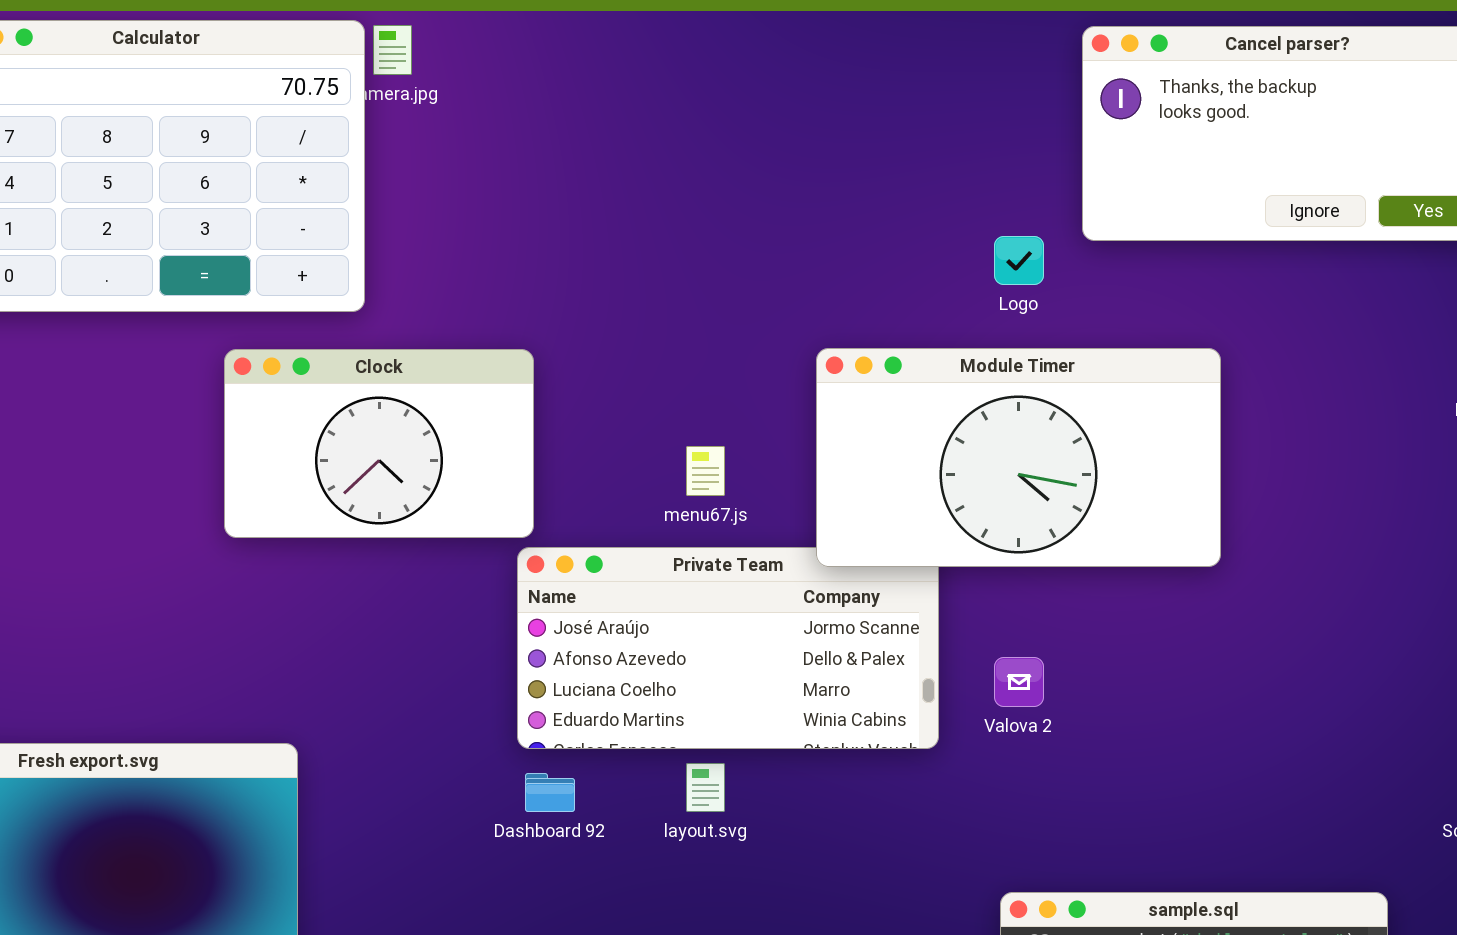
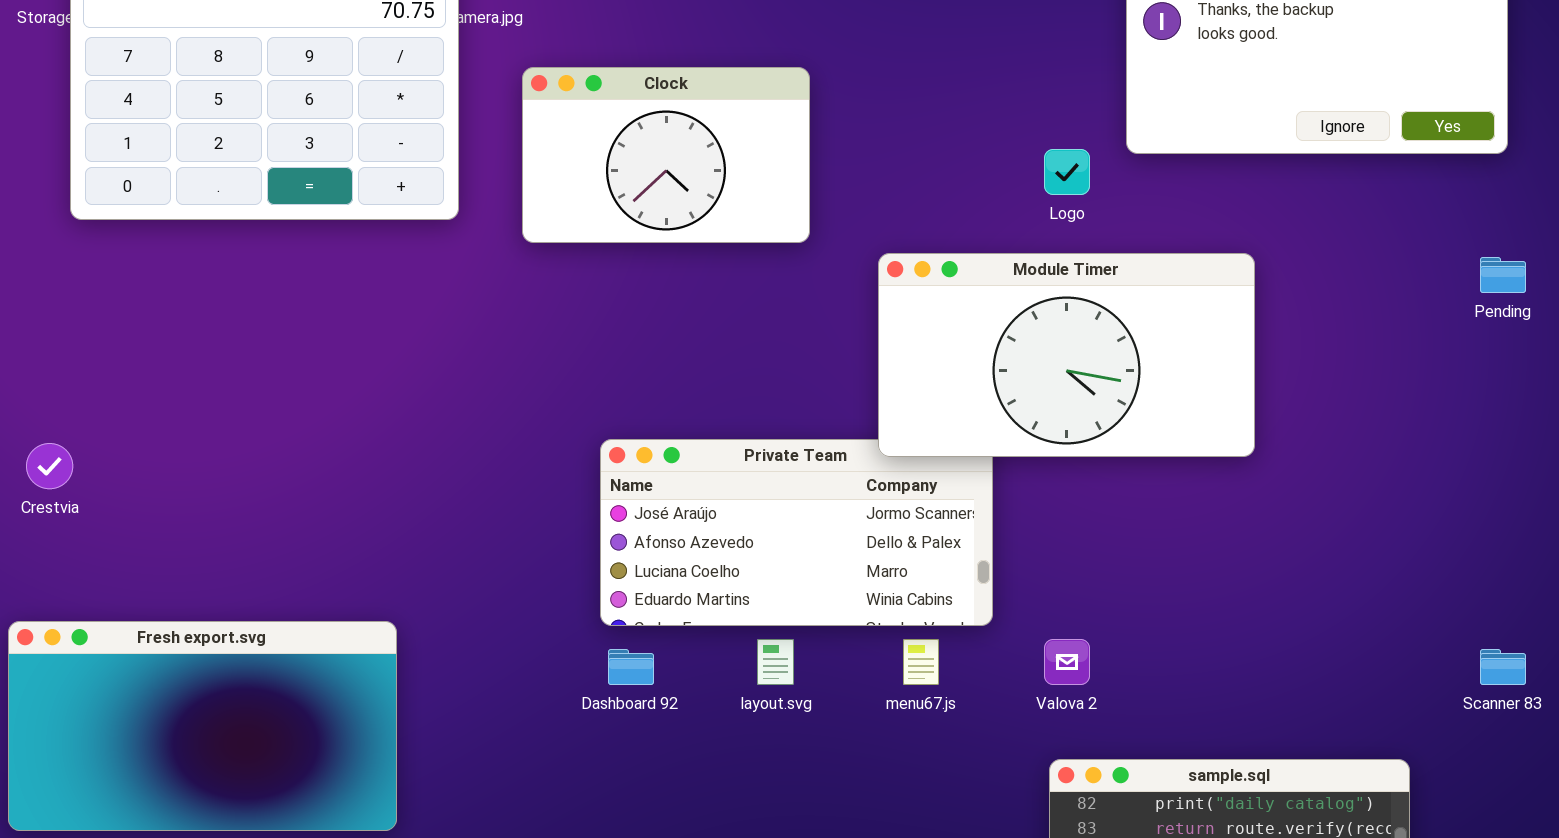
Clock: [224,349,534,538] -> [522,67,810,243], moved
menu67.js: [686,446,725,496] -> [903,639,939,685], moved
Valova 2: [994,657,1044,707] -> [1044,639,1090,685], moved

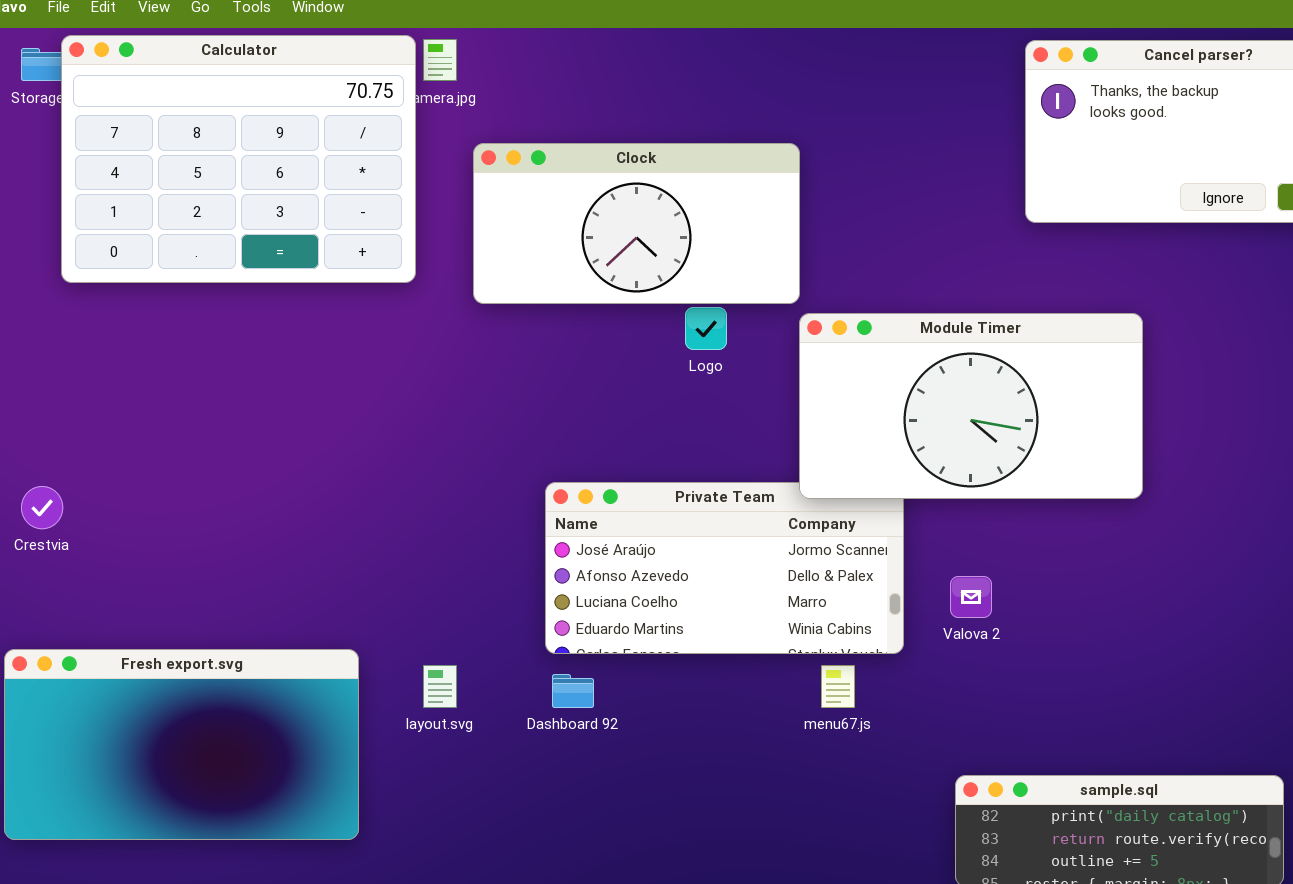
Clock: [522,67,810,243] -> [473,143,800,304], resized
Logo: [1044,149,1090,195] -> [685,307,727,350], moved
layout.svg: [757,639,794,685] -> [423,665,457,708], moved
Valova 2: [1044,639,1090,685] -> [950,576,992,618], moved

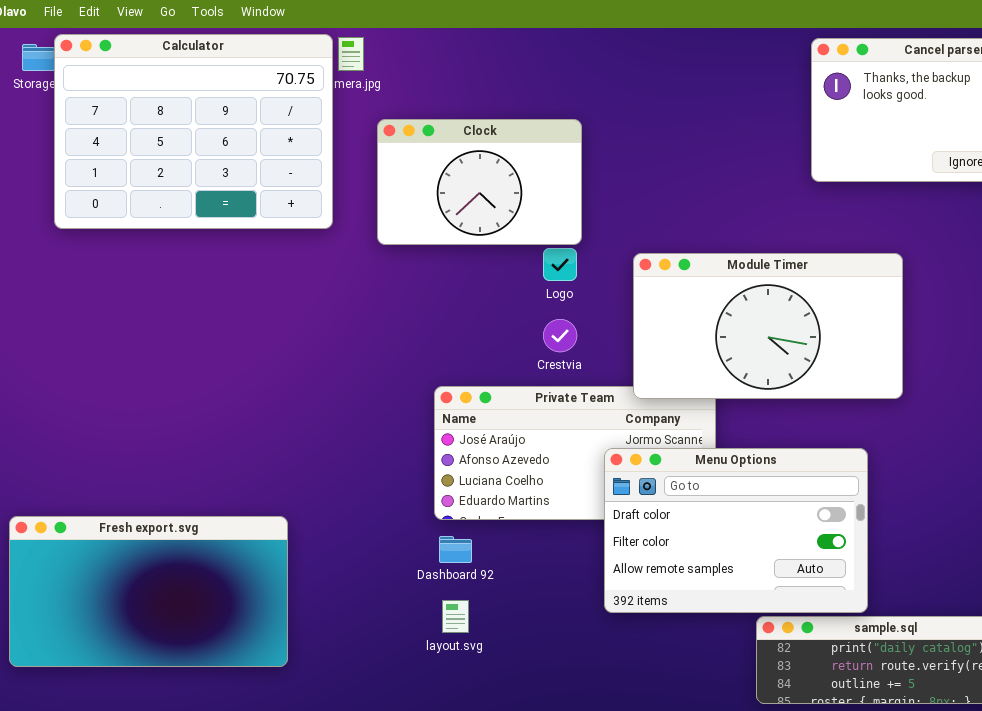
Clock: [473,143,800,304] -> [377,119,582,245], resized
Crestvia: [21,486,63,529] -> [543,319,577,352], moved
Menu Options: none -> [604,448,868,613], opened
layout.svg: [423,665,457,708] -> [442,600,469,633], moved

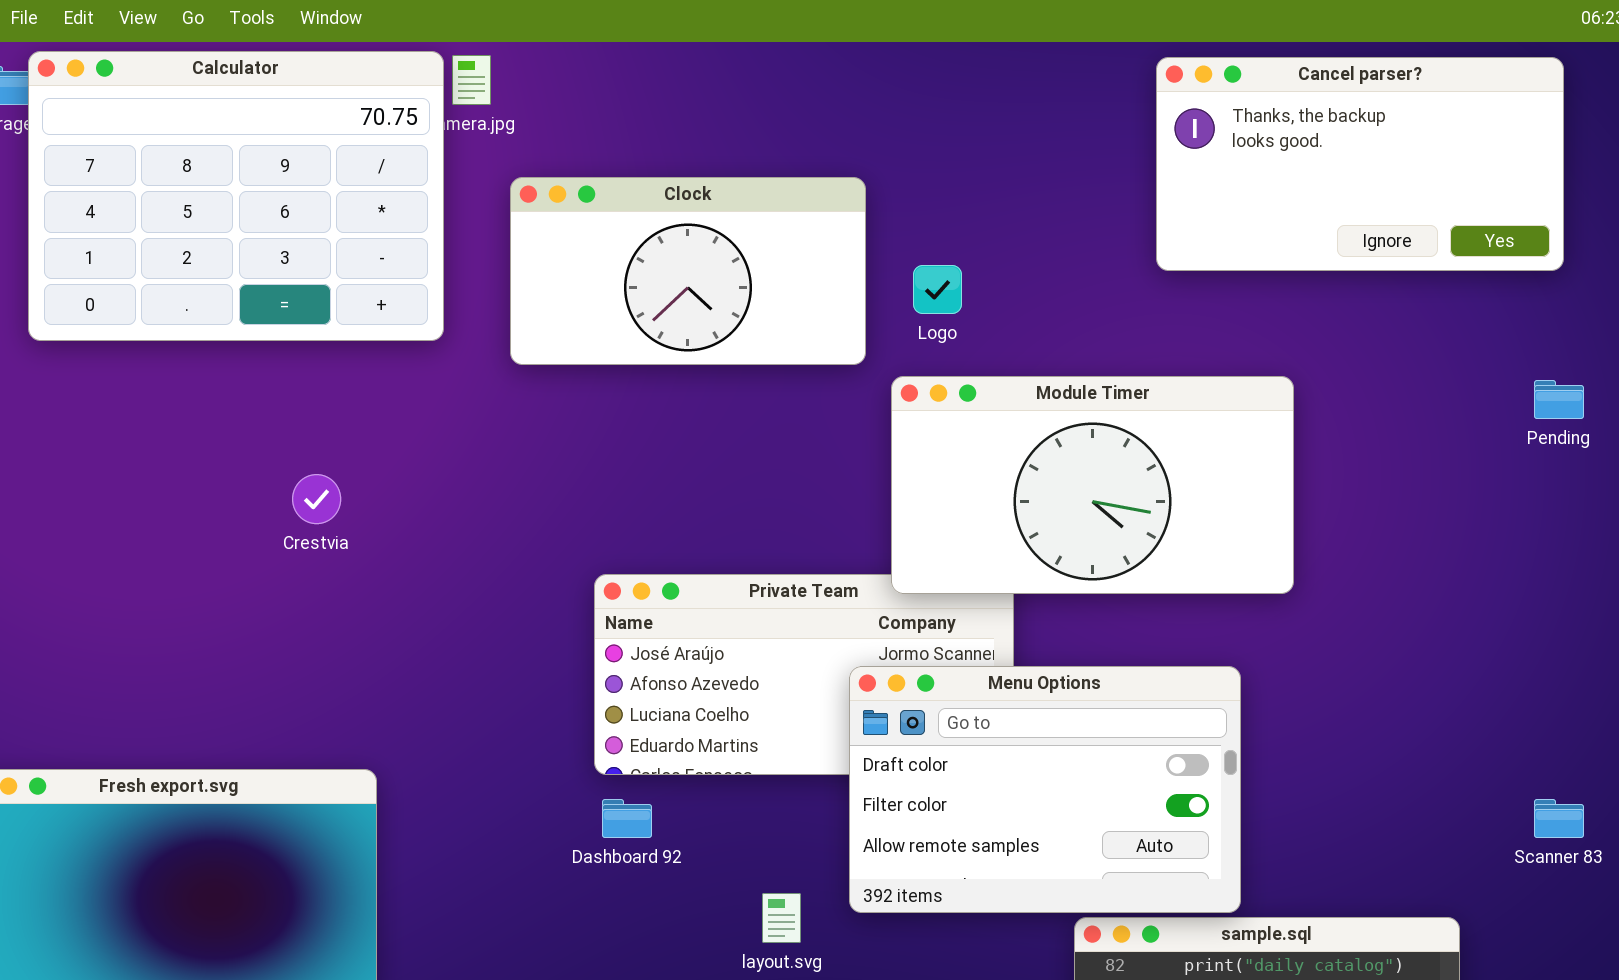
Clock: [377,119,582,245] -> [510,177,866,365], resized
Logo: [543,248,577,281] -> [913,265,962,314], moved
Crestvia: [543,319,577,352] -> [292,474,341,524], moved
layout.svg: [442,600,469,633] -> [762,893,801,943], moved

